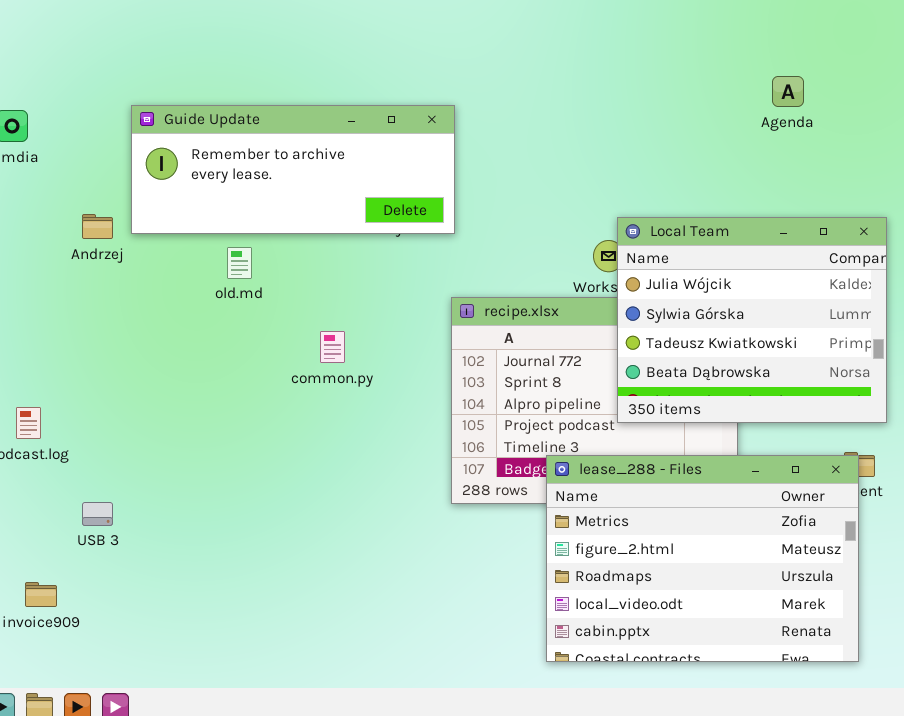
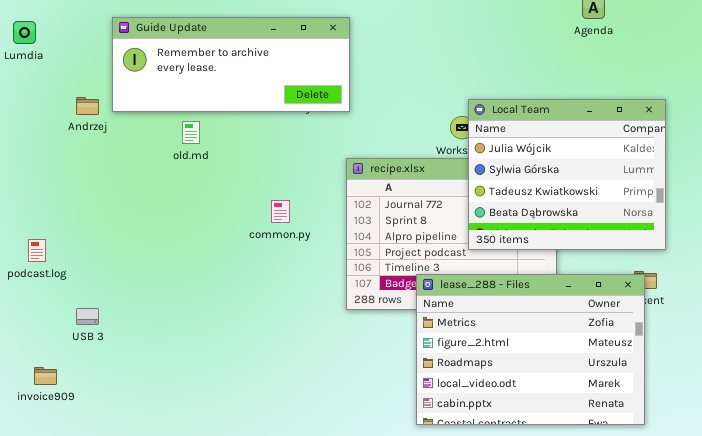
common.py: [320,331,345,363] -> [271,200,290,223], moved

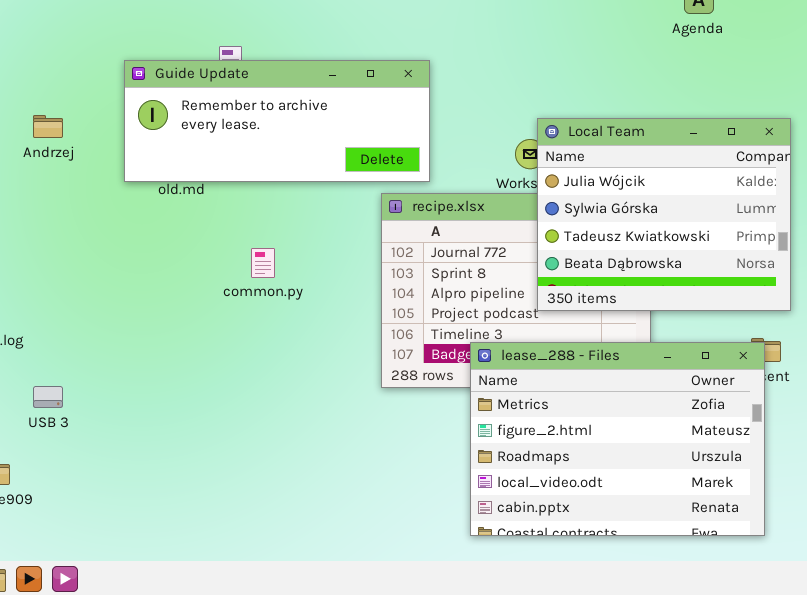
Guide Update: [112,17,350,112] -> [124,60,430,182], moved
common.py: [271,200,290,223] -> [251,248,275,278], moved

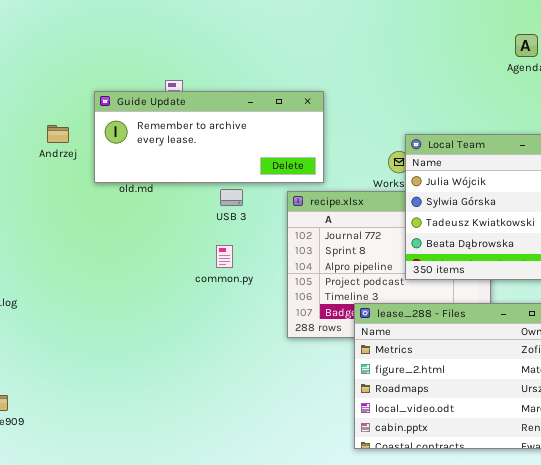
Andrzej: [33,115,63,138] -> [47,125,69,143], moved
common.py: [251,248,275,278] -> [216,245,233,268], moved
USB 3: [33,386,63,408] -> [220,189,243,206], moved

